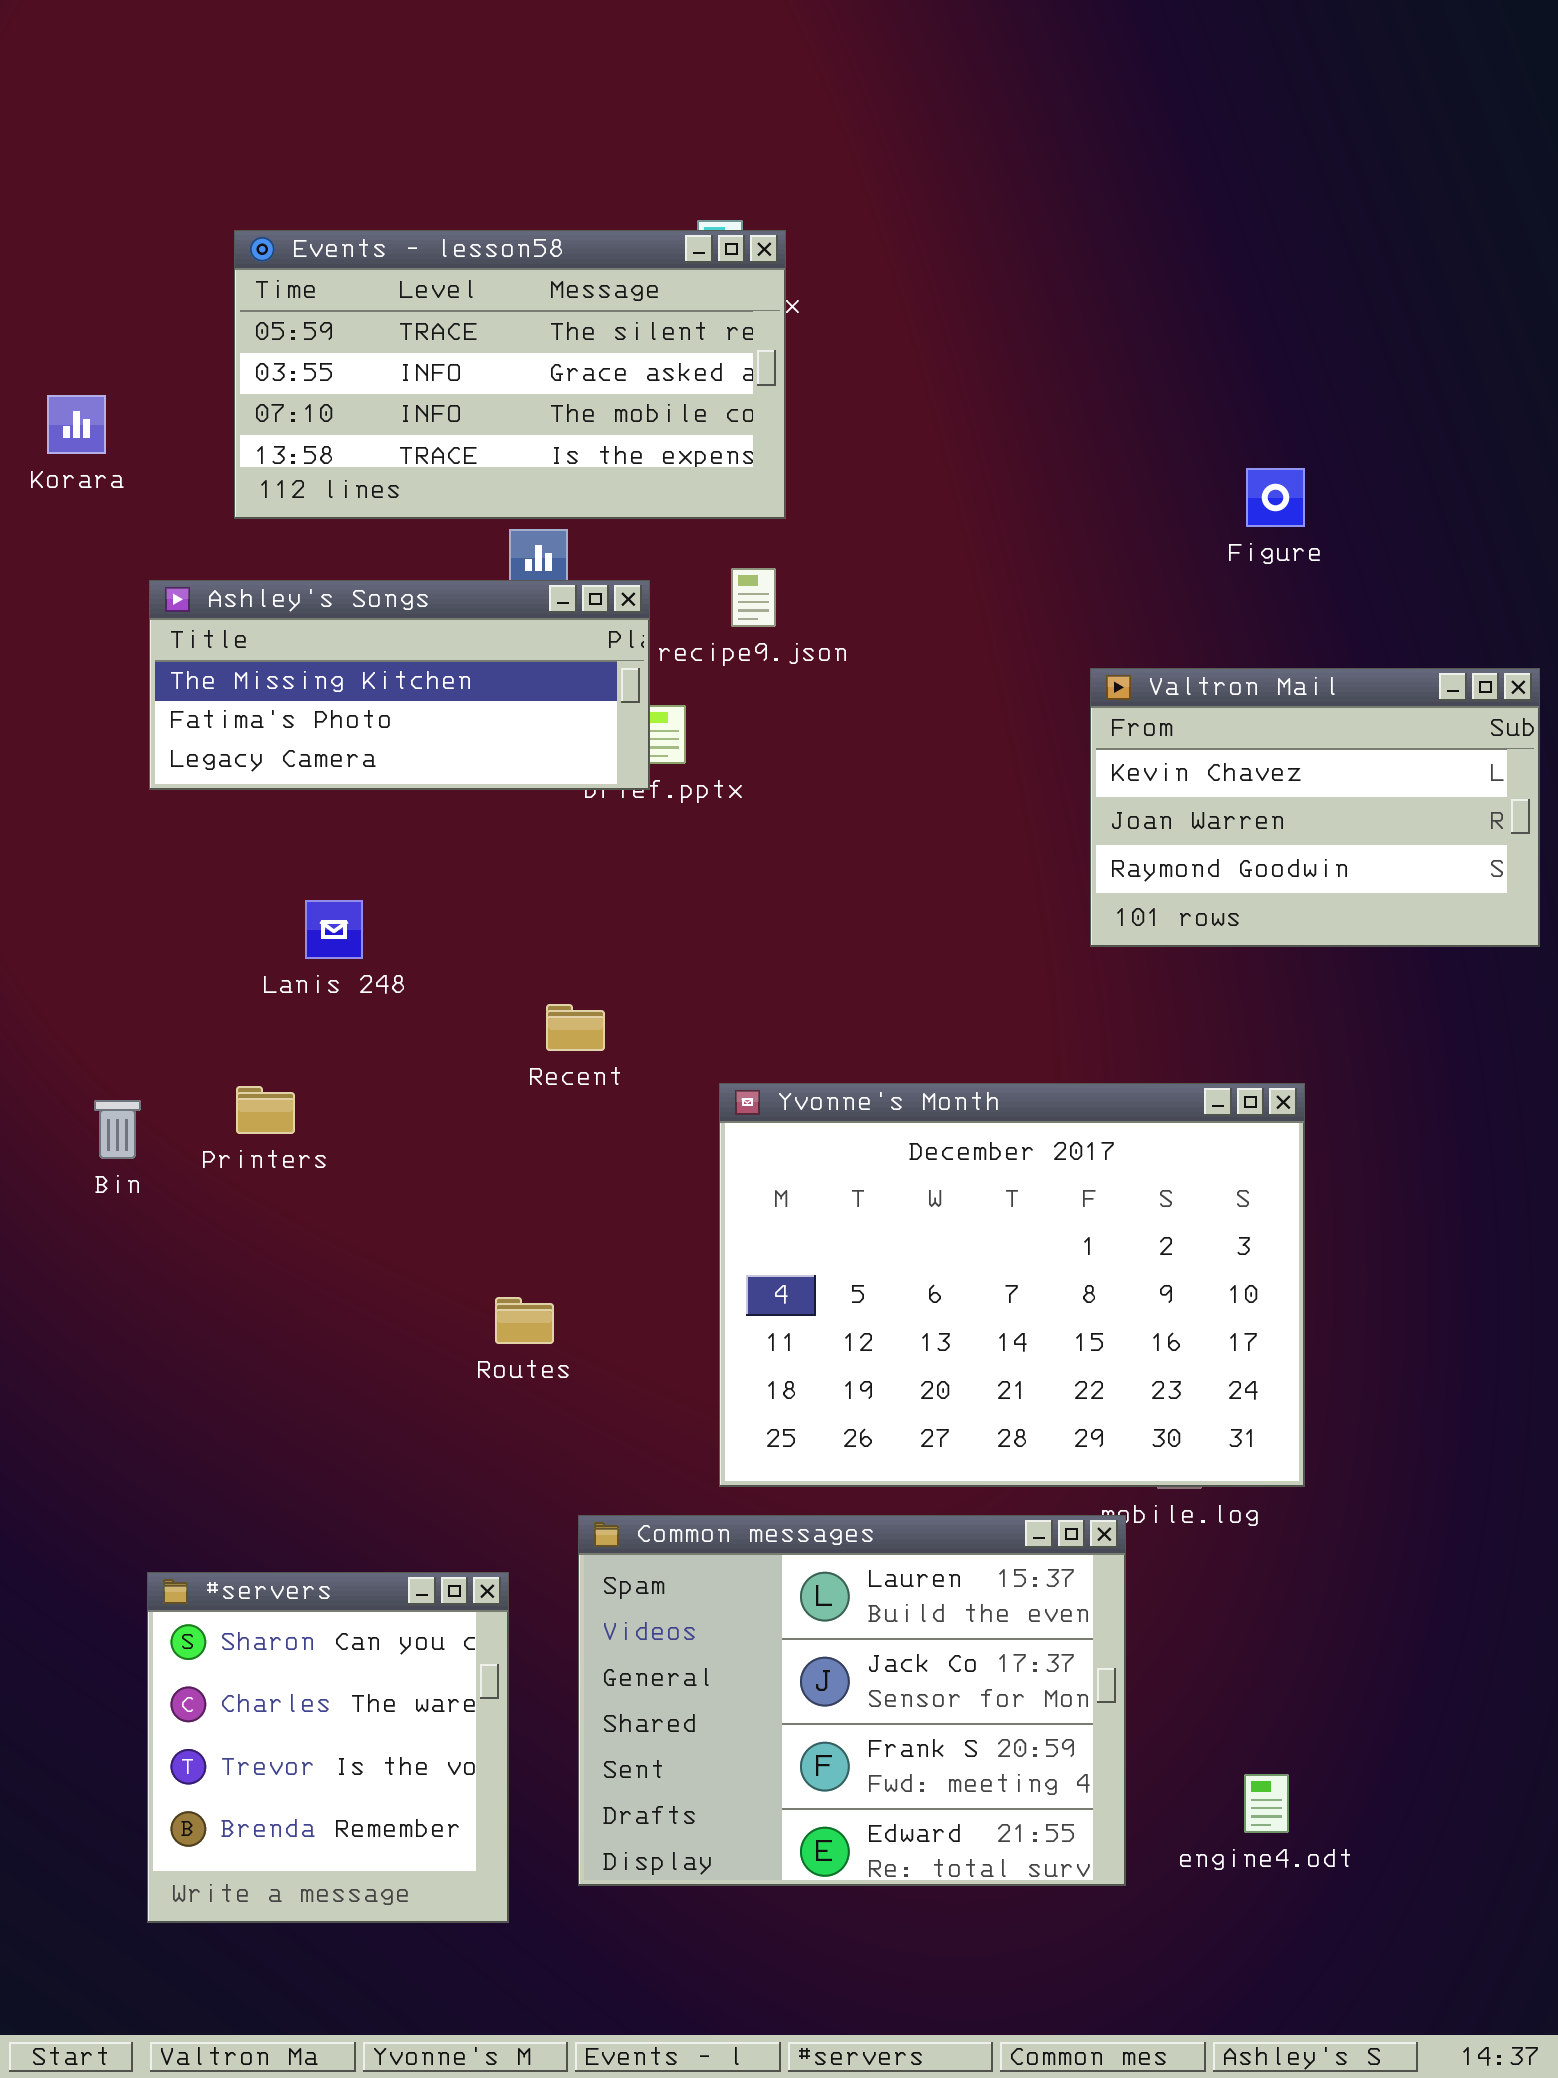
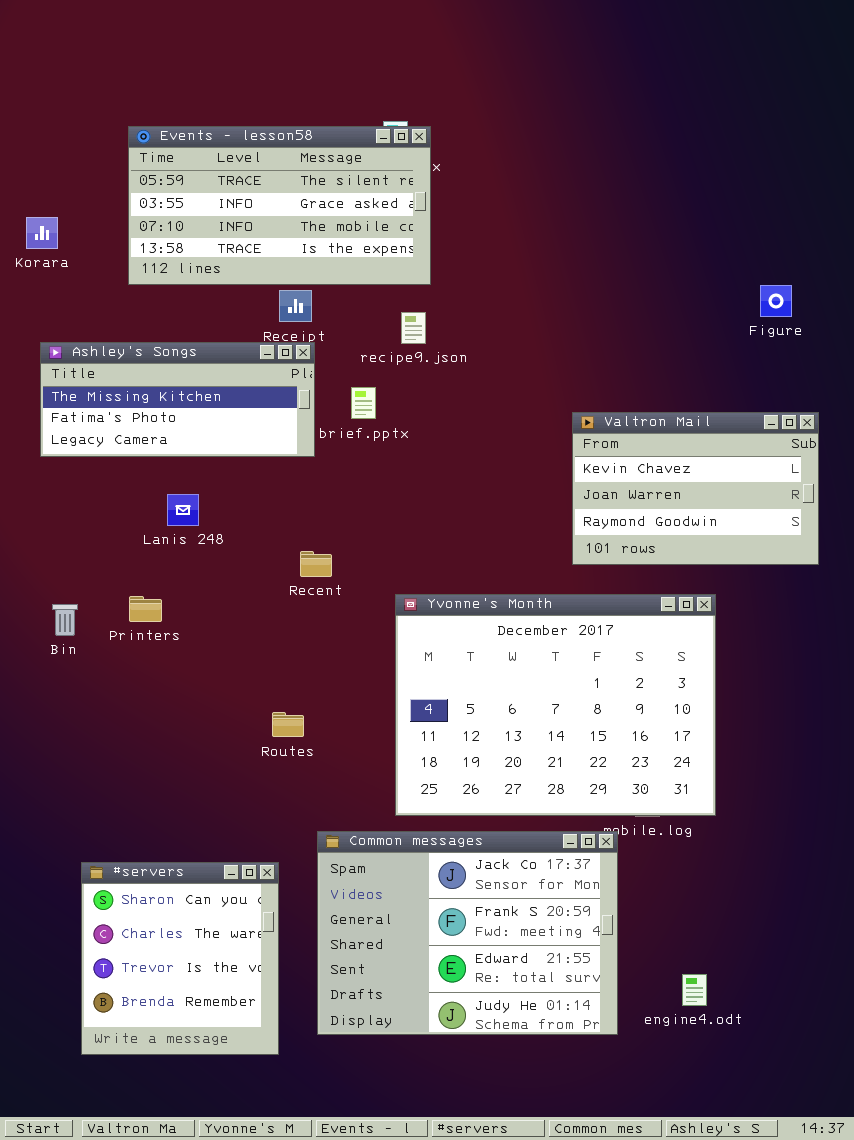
Figure: [1246,468,1305,527] -> [760,285,792,317], moved
Ashley's Songs: [149,580,650,790] -> [40,342,315,457], moved
Valtron Mail: [1090,668,1540,947] -> [572,412,819,565], moved
Common messages: [578,1515,1126,1886] -> [317,831,618,1035], scrolled down 1 row

